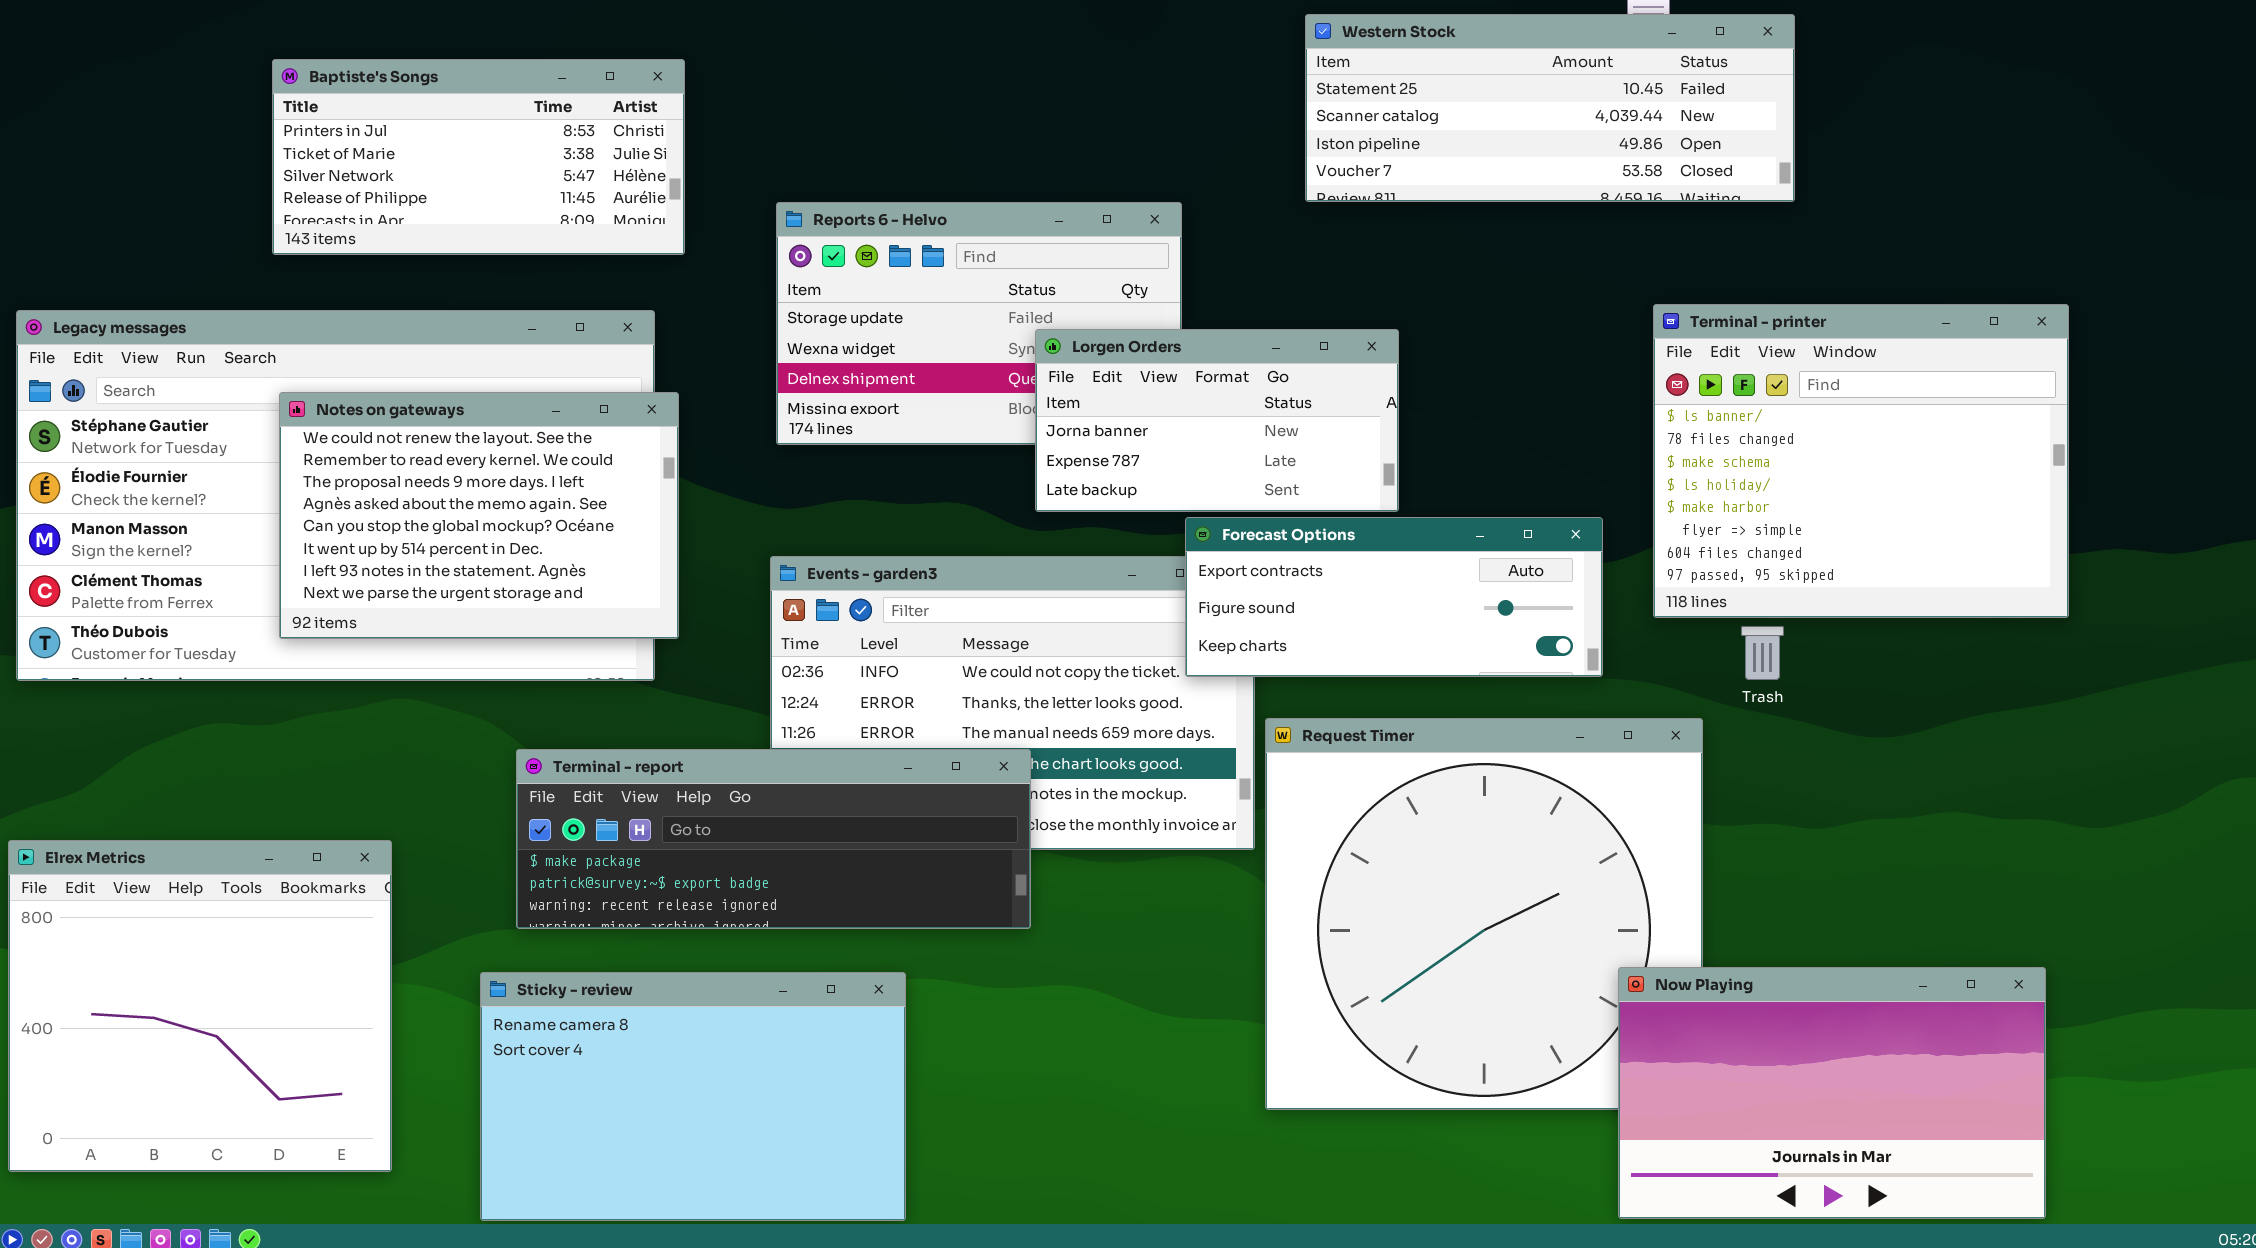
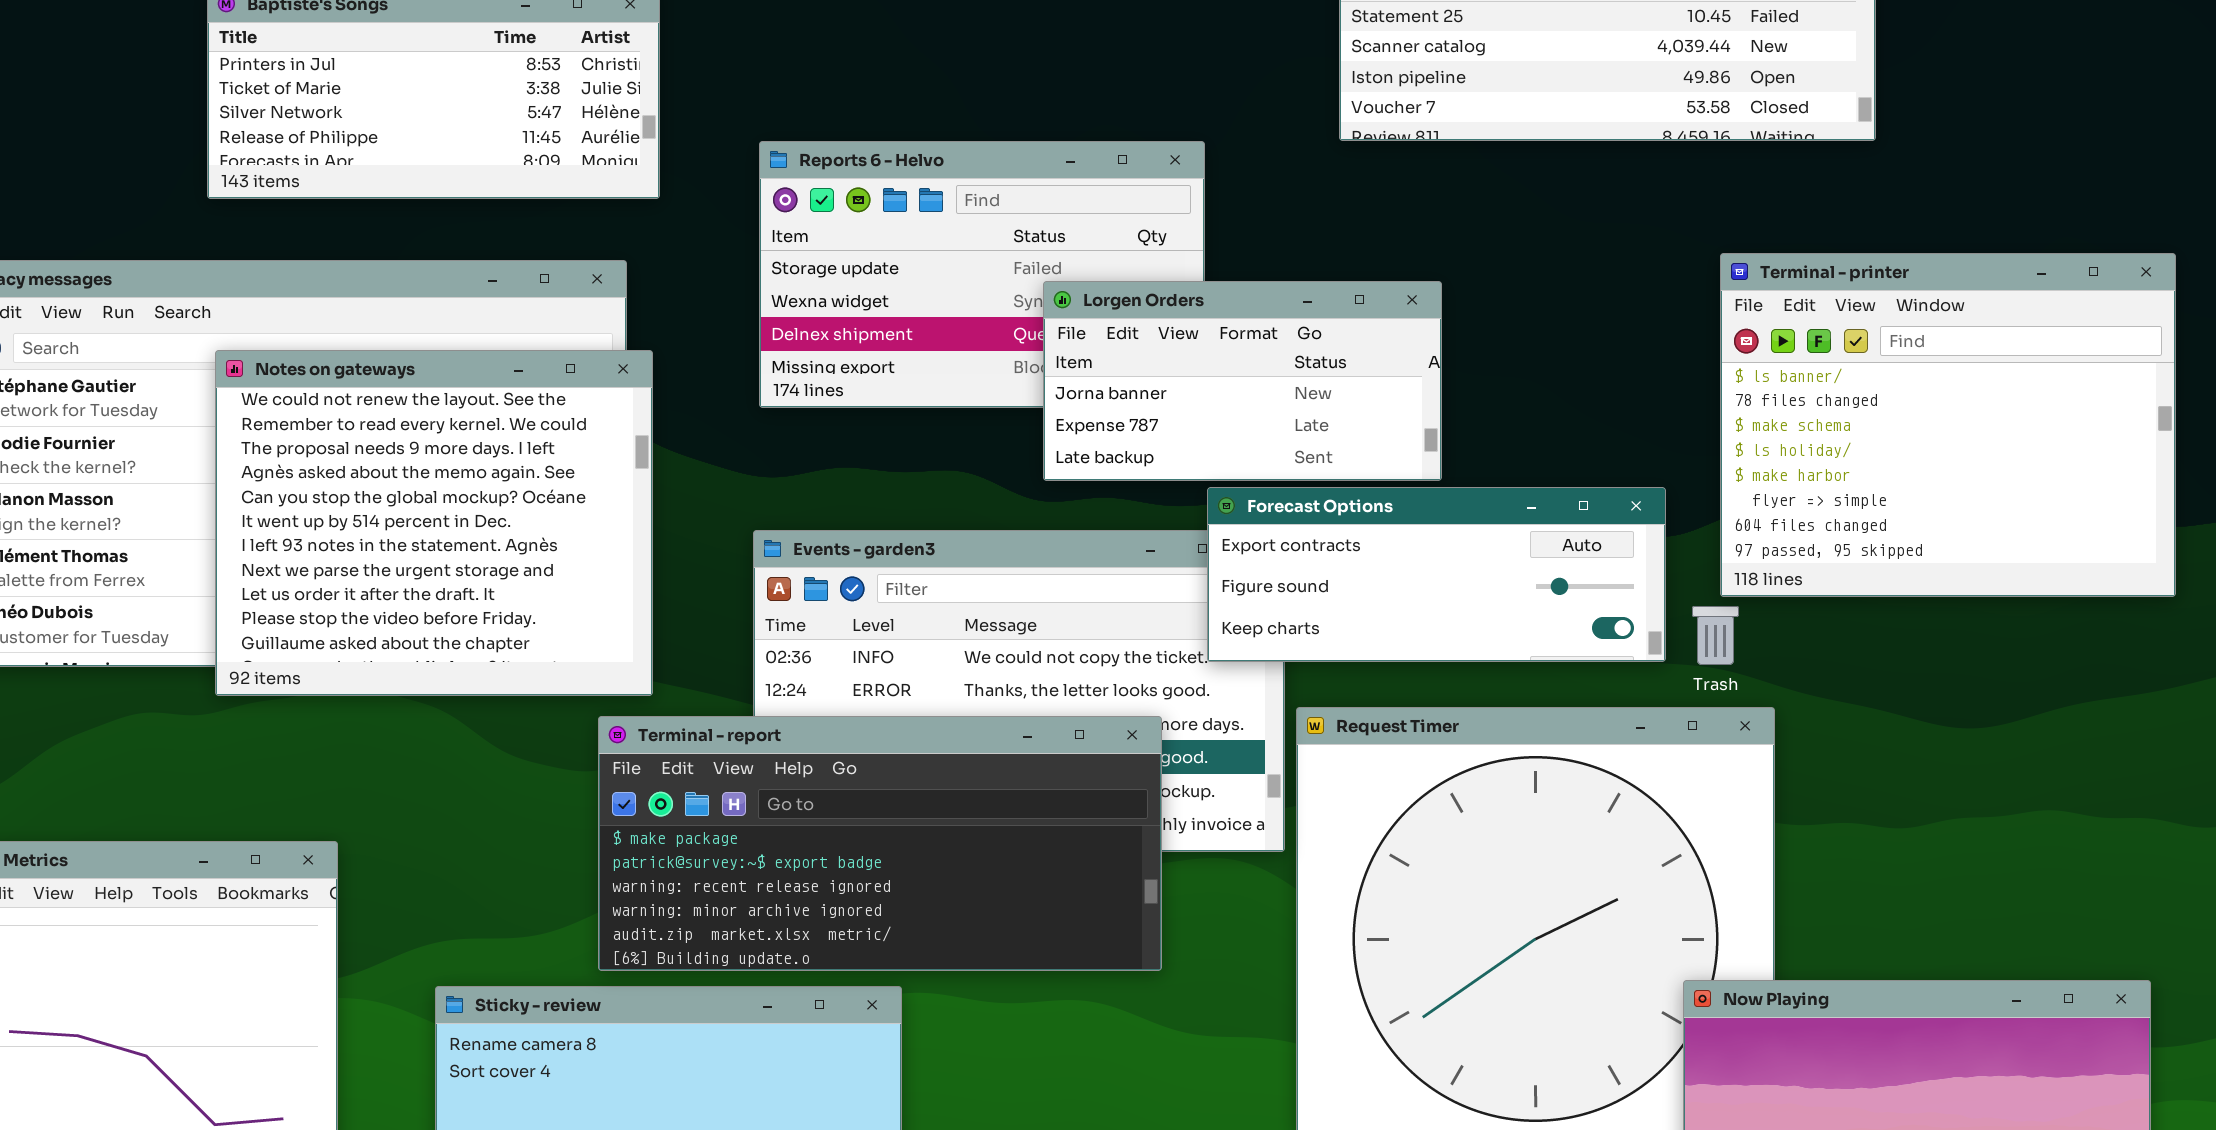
Notes on gateways: [279,392,679,639] -> [215,350,653,696], resized
Trash: [1741,626,1784,680] -> [1692,606,1739,665], moved
Terminal - report: [516,749,1031,929] -> [598,716,1162,971], moved, resized

